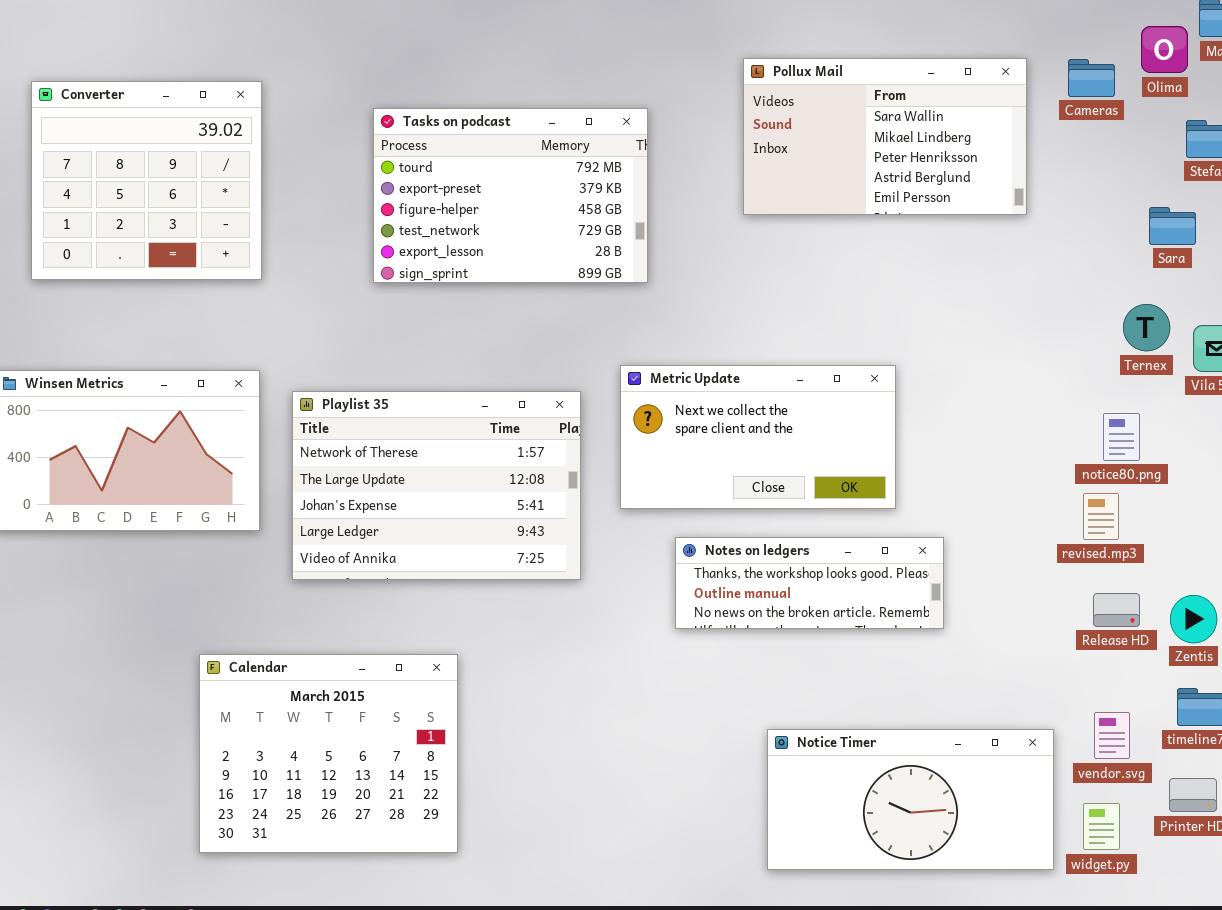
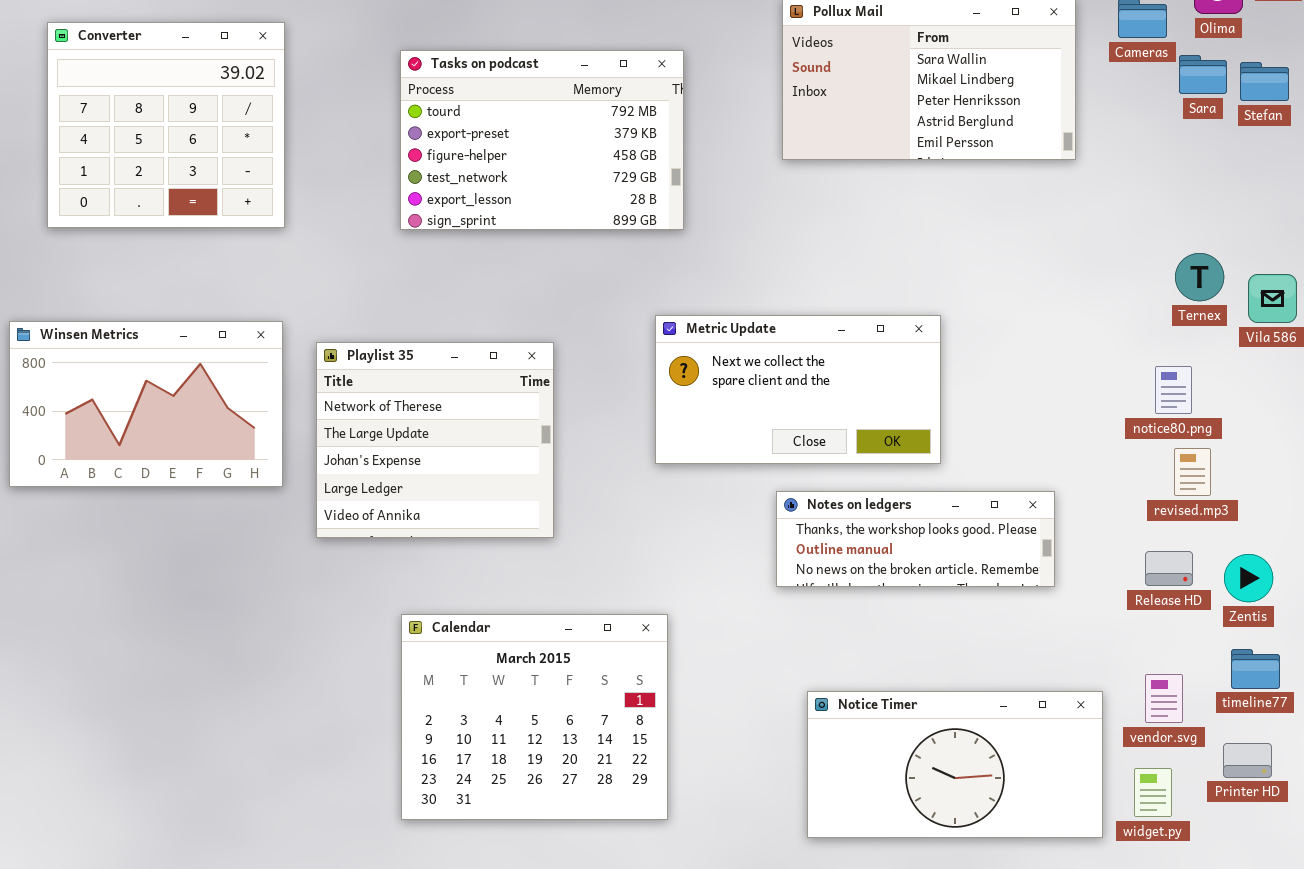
Sara: [1149,207,1196,245] -> [1179,55,1227,94], moved
Playlist 35: [292,391,581,580] -> [316,342,554,538], resized
revised.mp3: [1083,493,1119,540] -> [1174,448,1211,496], moved
Notes on ledgers: [675,537,944,629] -> [776,491,1055,587], moved
Calendar: [199,654,458,853] -> [401,614,668,820], moved

